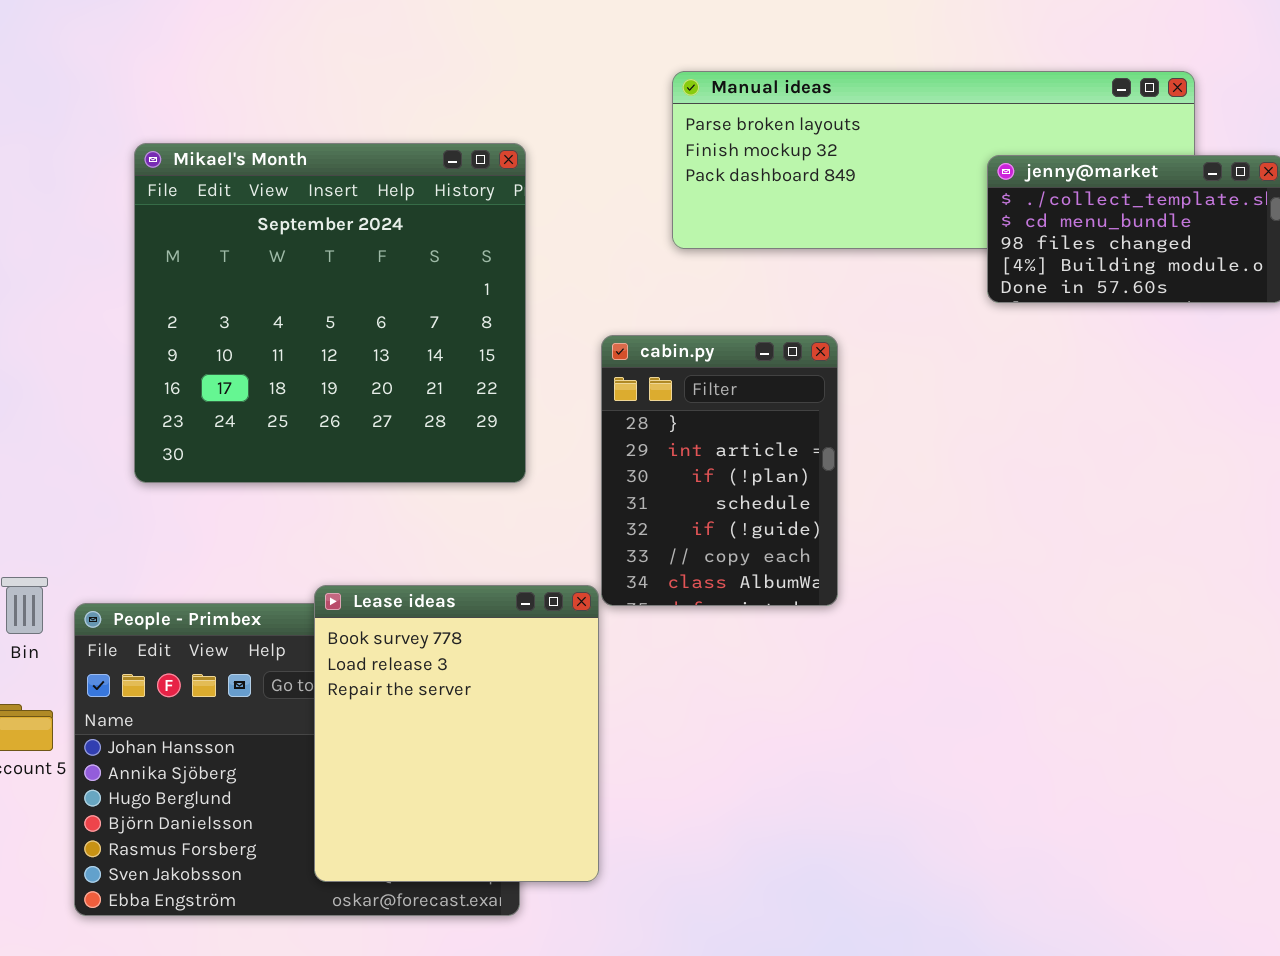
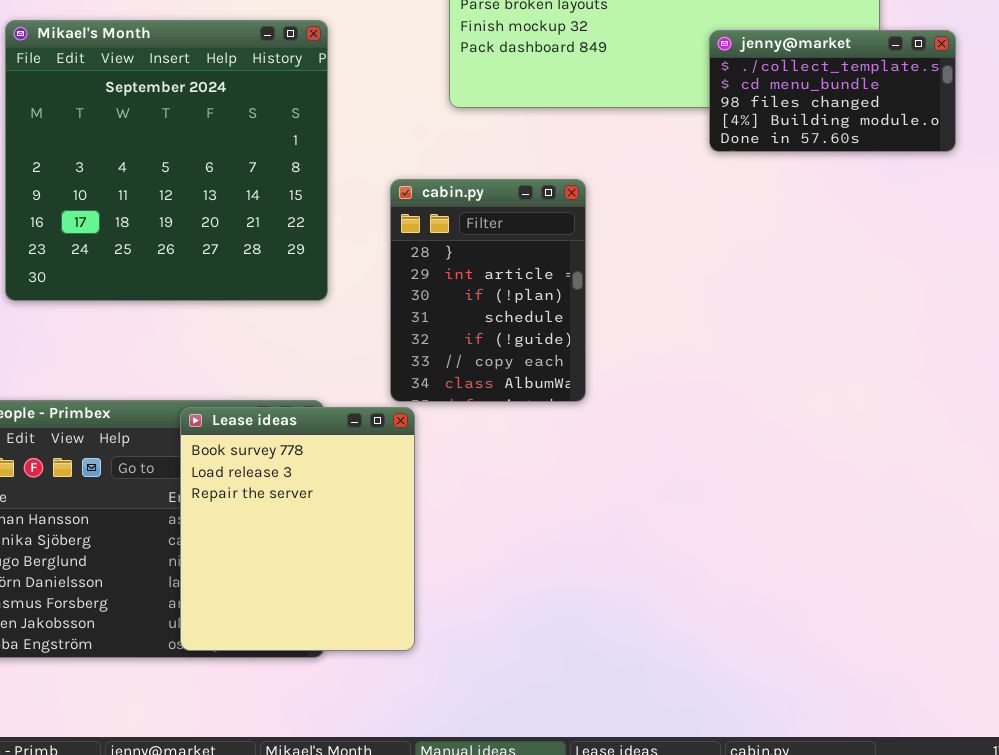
Lease ideas: [314,585,599,882] -> [180,407,415,651], moved

